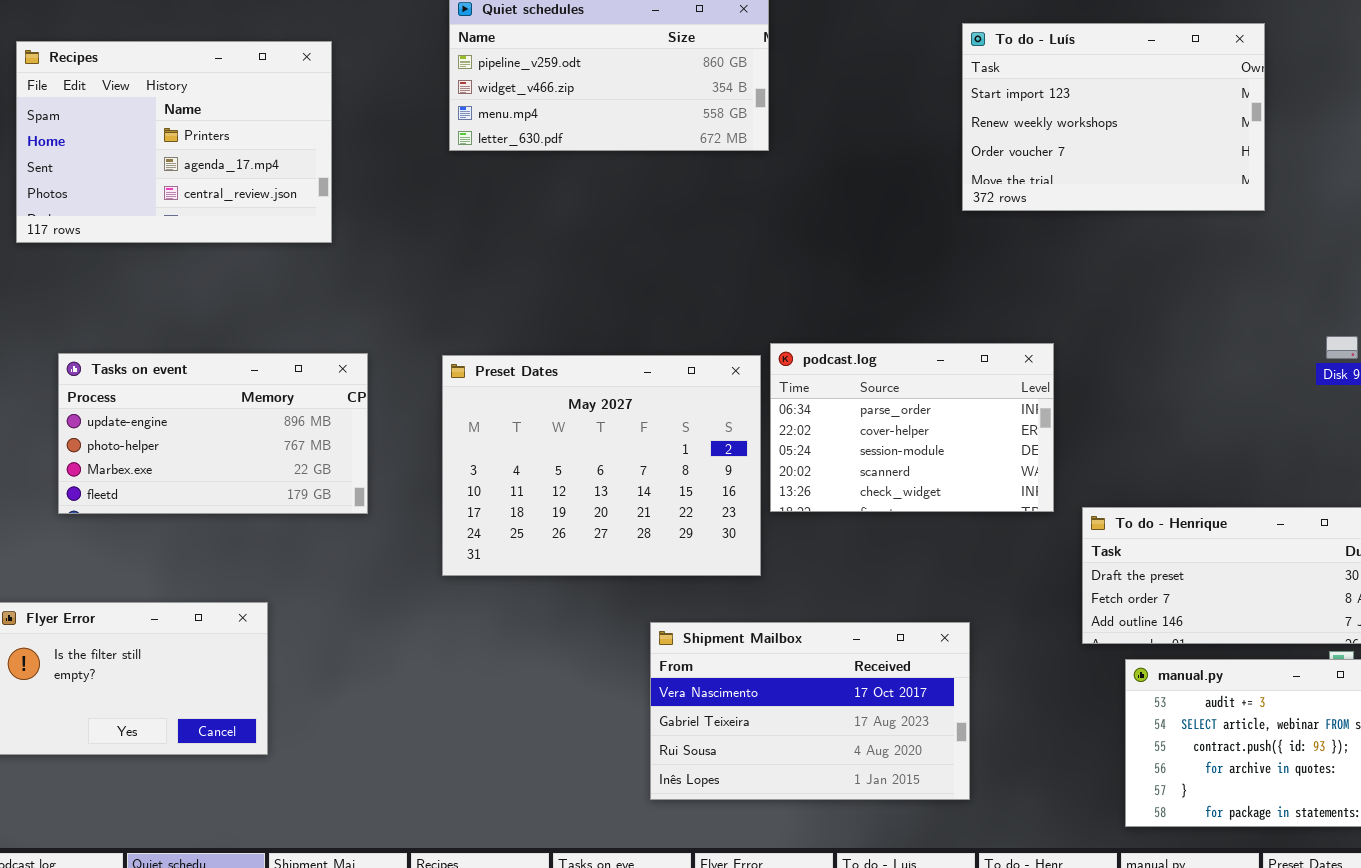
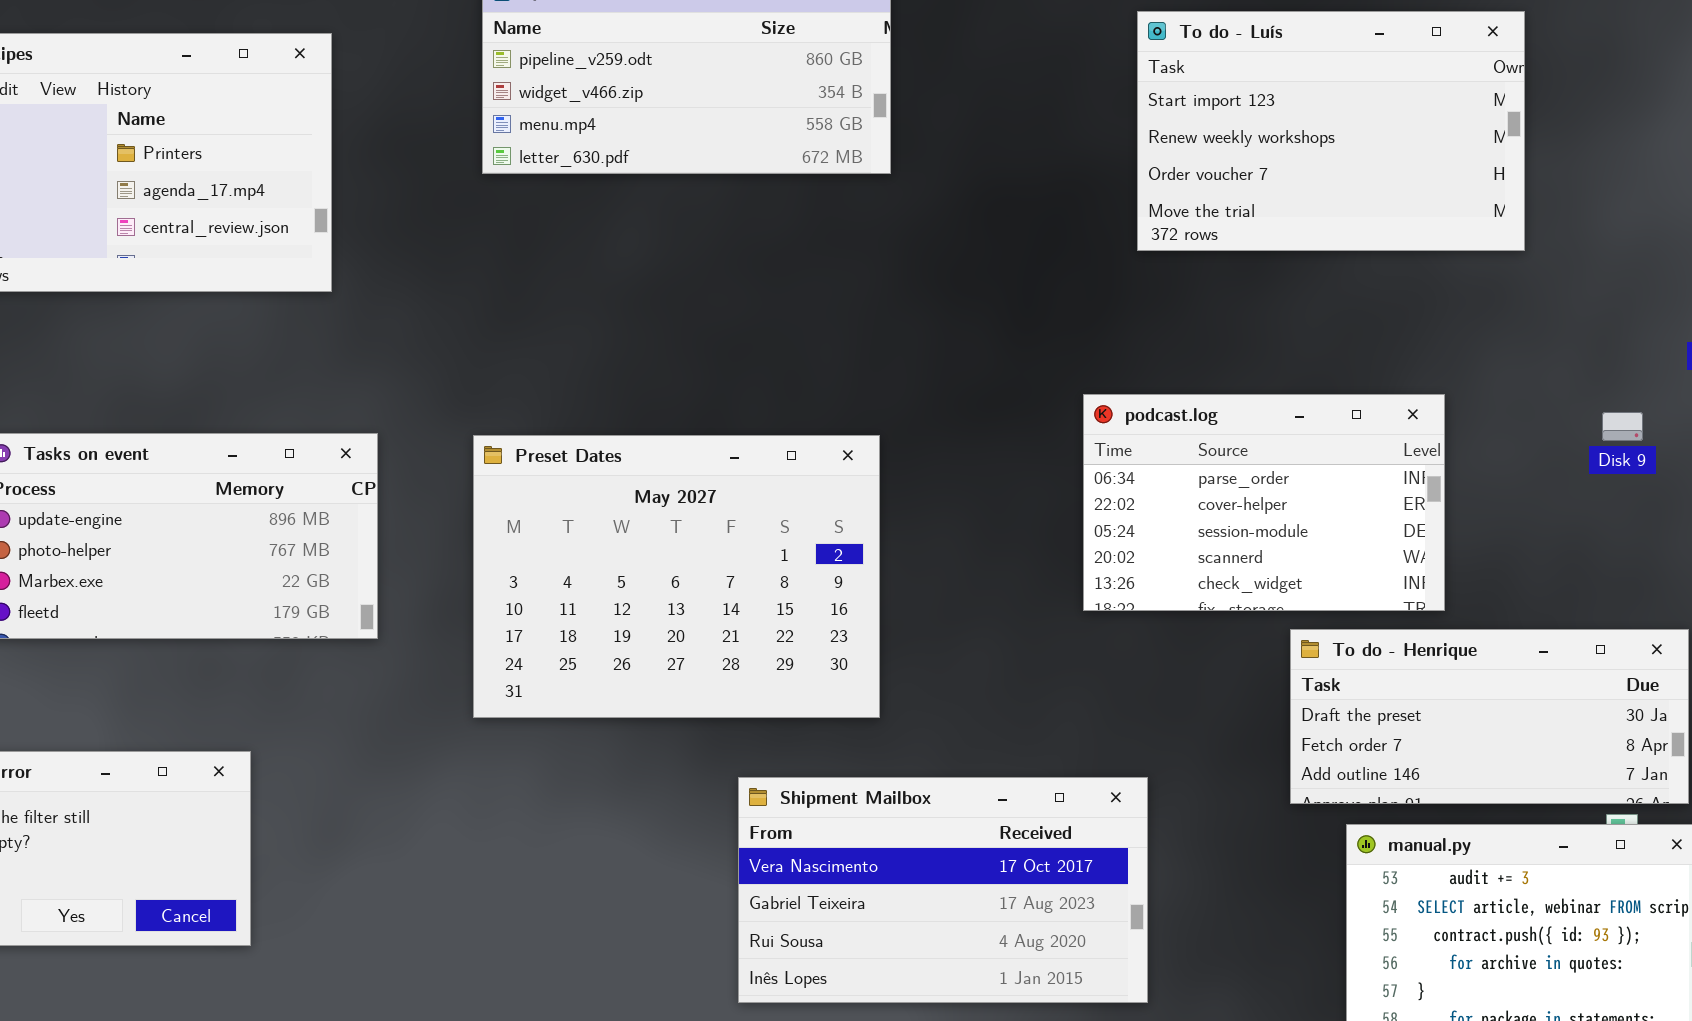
podcast.log: [770,343,1054,512] -> [1083,394,1445,611], moved

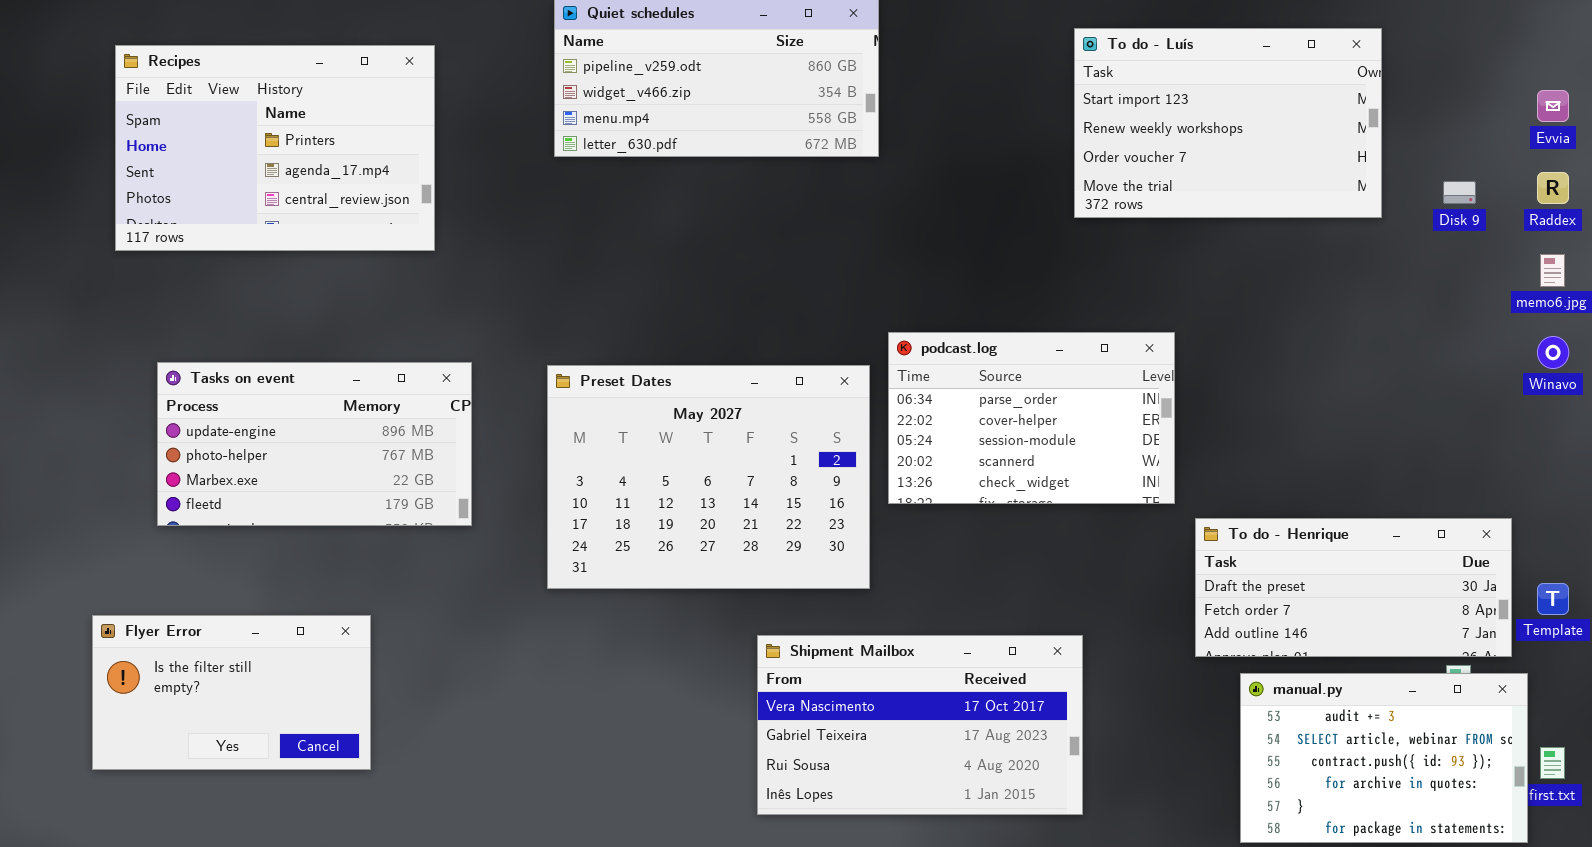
podcast.log: [1083,394,1445,611] -> [888,332,1175,504], moved
Disk 9: [1602,412,1643,441] -> [1443,181,1476,204], moved

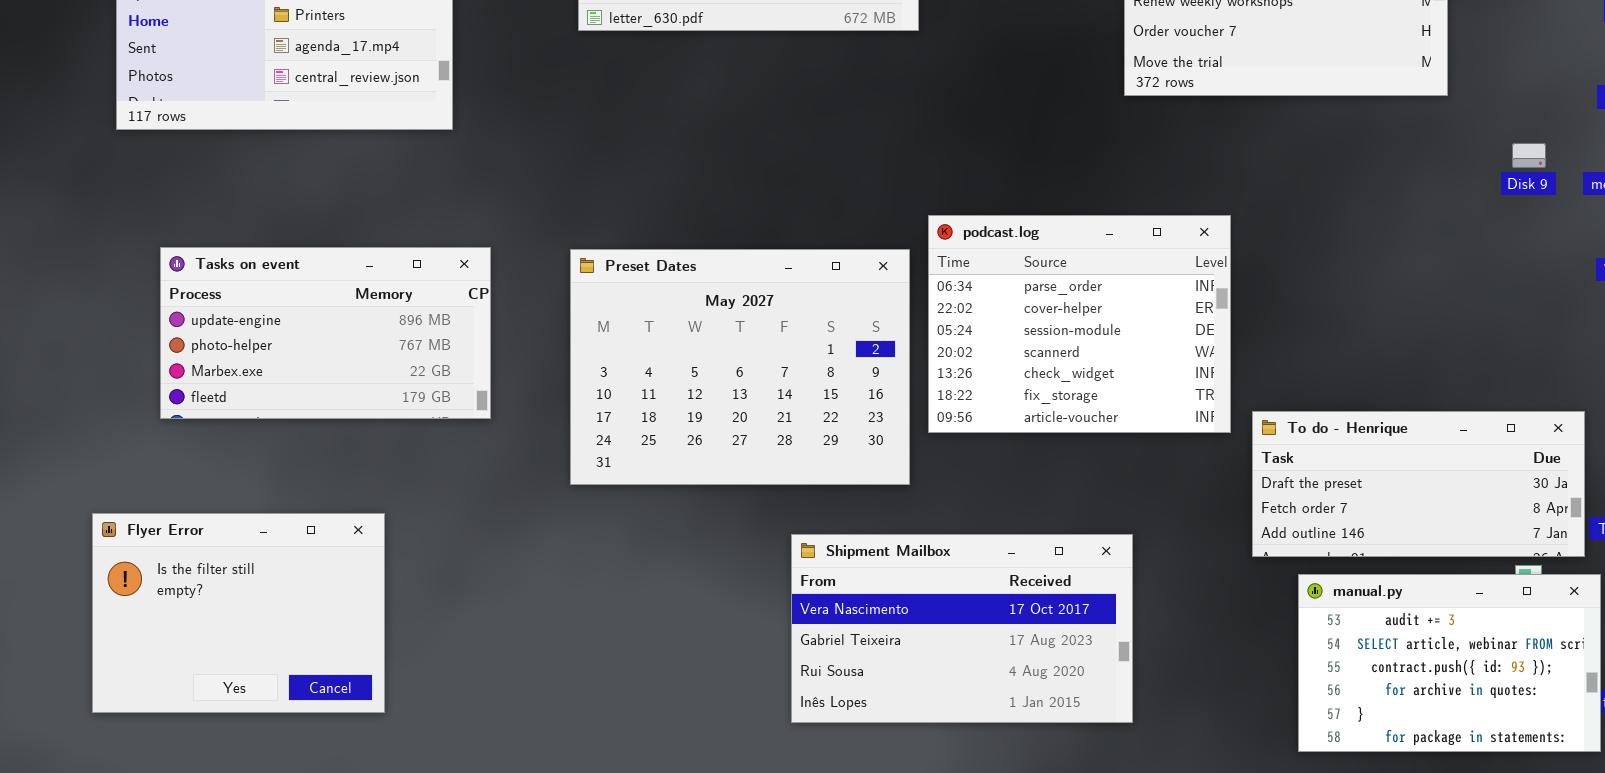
Disk 9: [1443,181,1476,204] -> [1512,143,1546,168], moved
podcast.log: [888,332,1175,504] -> [928,215,1231,433], resized
Flyer Error: [92,615,371,770] -> [92,513,385,713], resized

